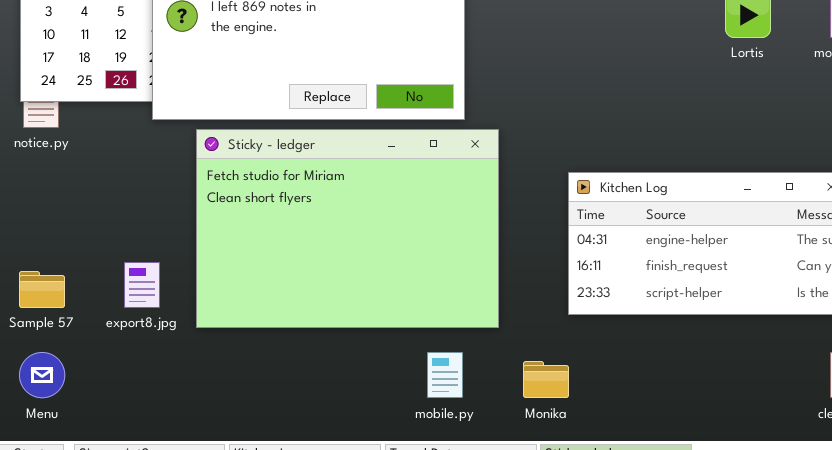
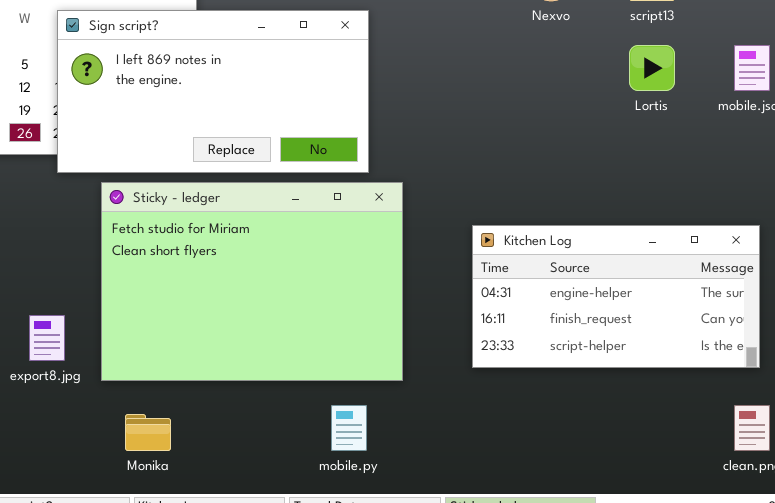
Monika: [523,361,569,398] -> [125,414,171,451], moved

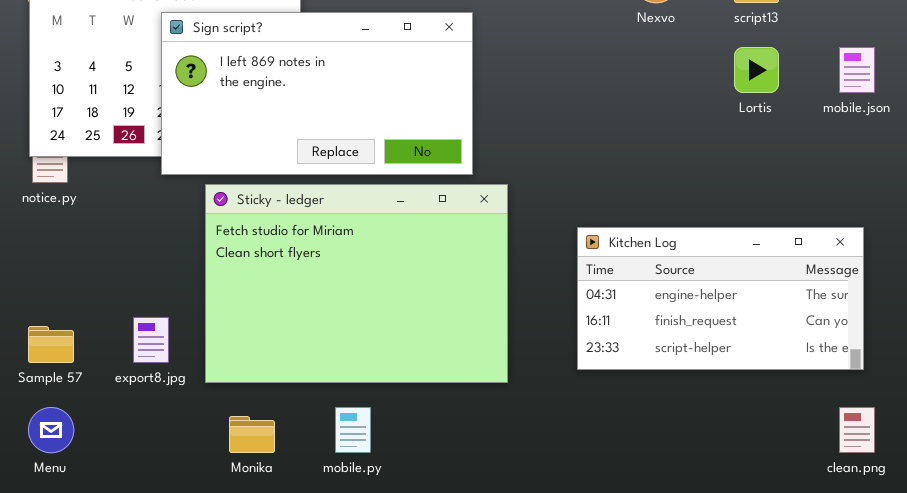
mobile.py: [331,405,367,451] -> [335,407,371,453], moved

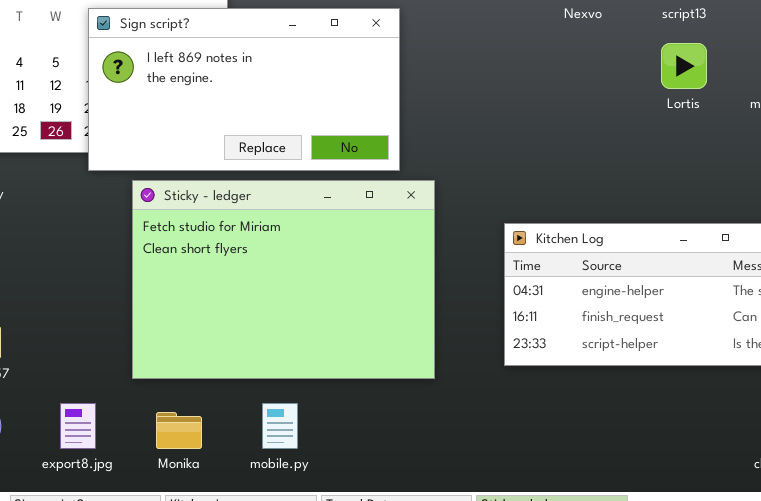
export8.jpg: [133,317,169,363] -> [60,403,96,449], moved

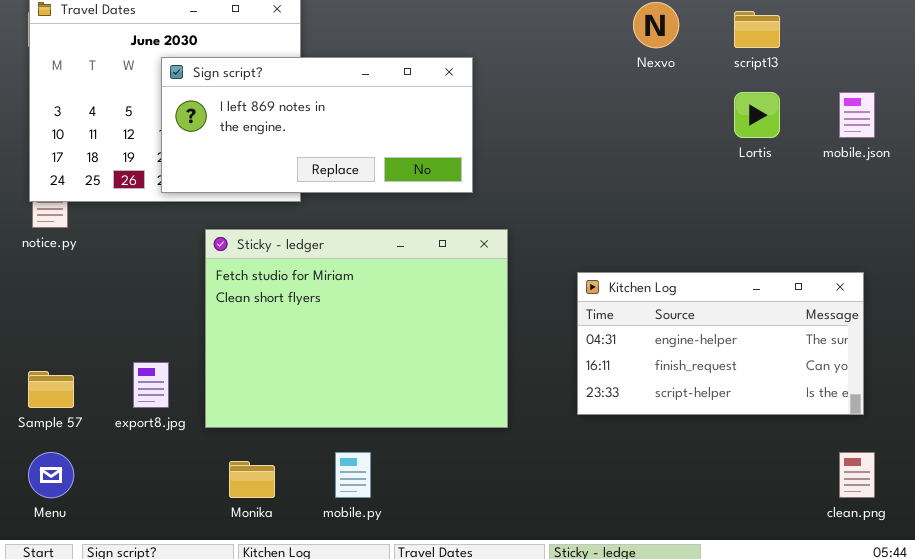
Sign script?: [88,8,400,171] -> [161,57,473,193], resized
export8.jpg: [60,403,96,449] -> [133,362,169,408], moved

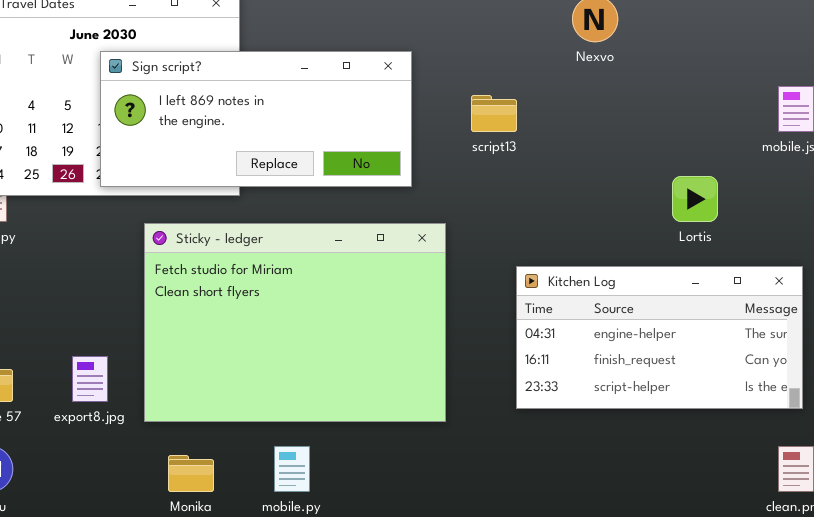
script13: [734,11,780,48] -> [471,95,517,132], moved
Lortis: [734,92,780,138] -> [672,176,718,222], moved

